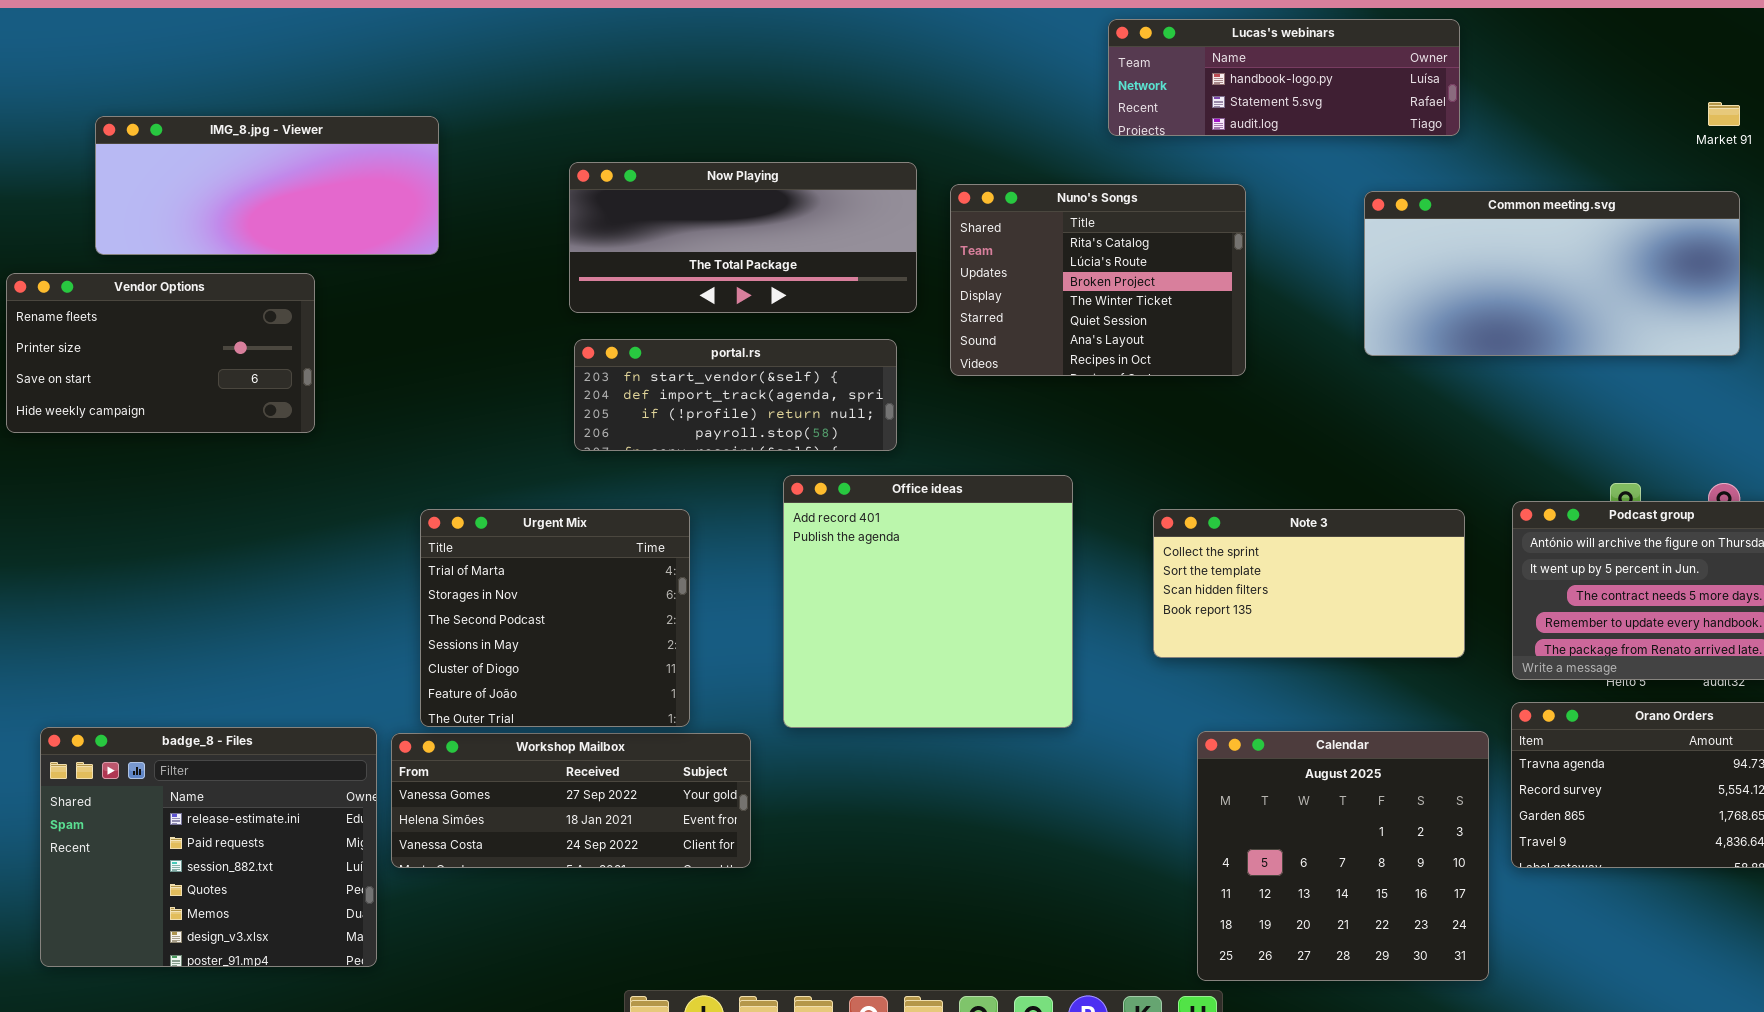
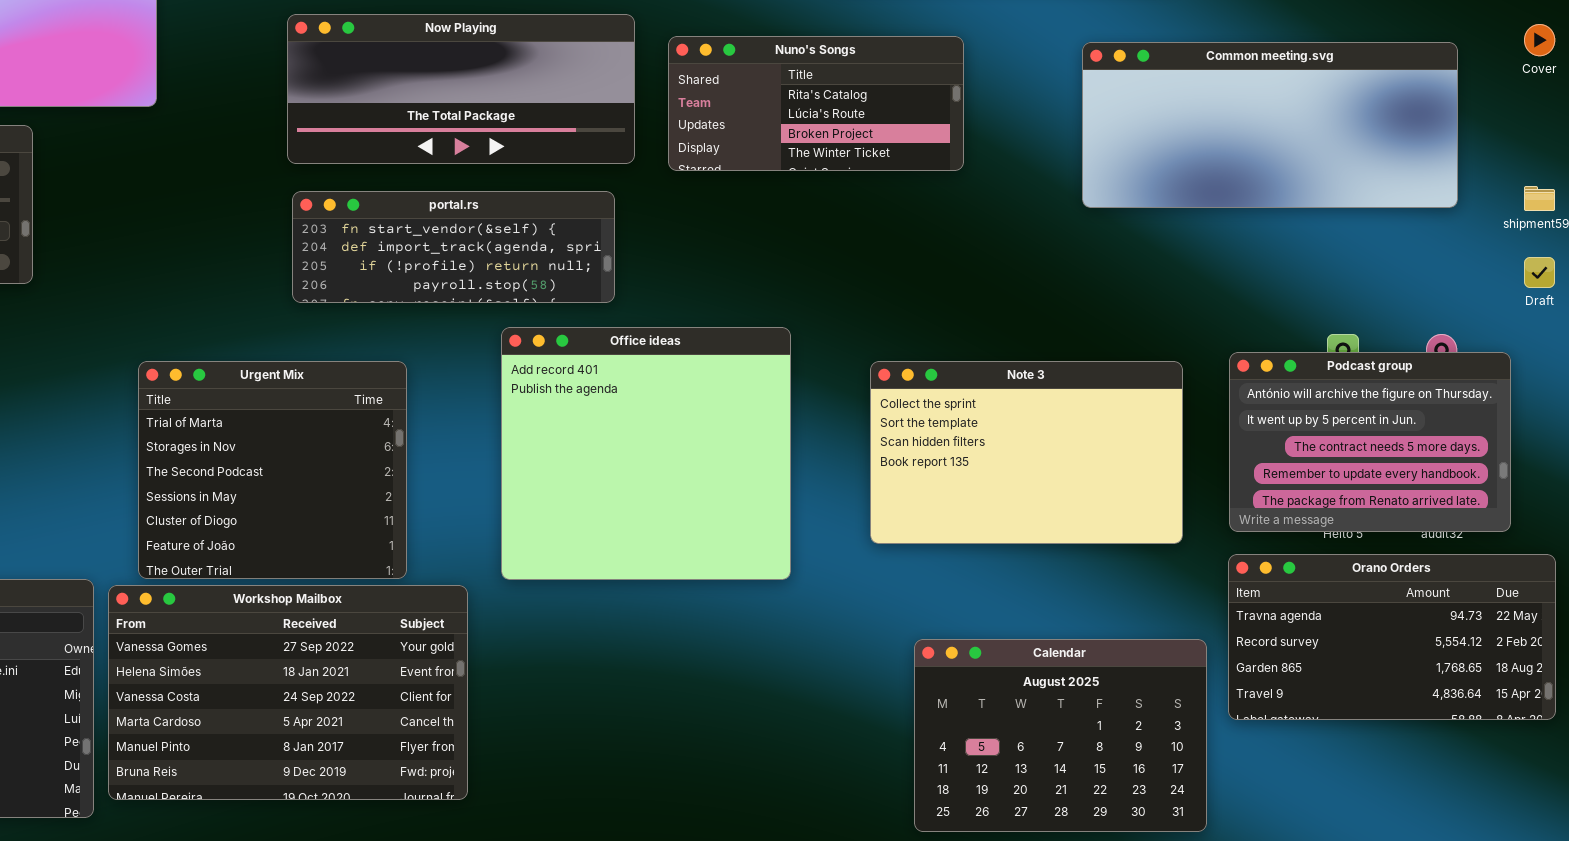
Nuno's Songs: [950,184,1246,376] -> [668,36,964,171], resized
Note 3: [1153,509,1465,658] -> [870,361,1183,544], resized
Calendar: [1197,731,1489,981] -> [914,639,1207,832], resized
Workshop Mailbox: [391,733,751,868] -> [108,585,468,800], resized

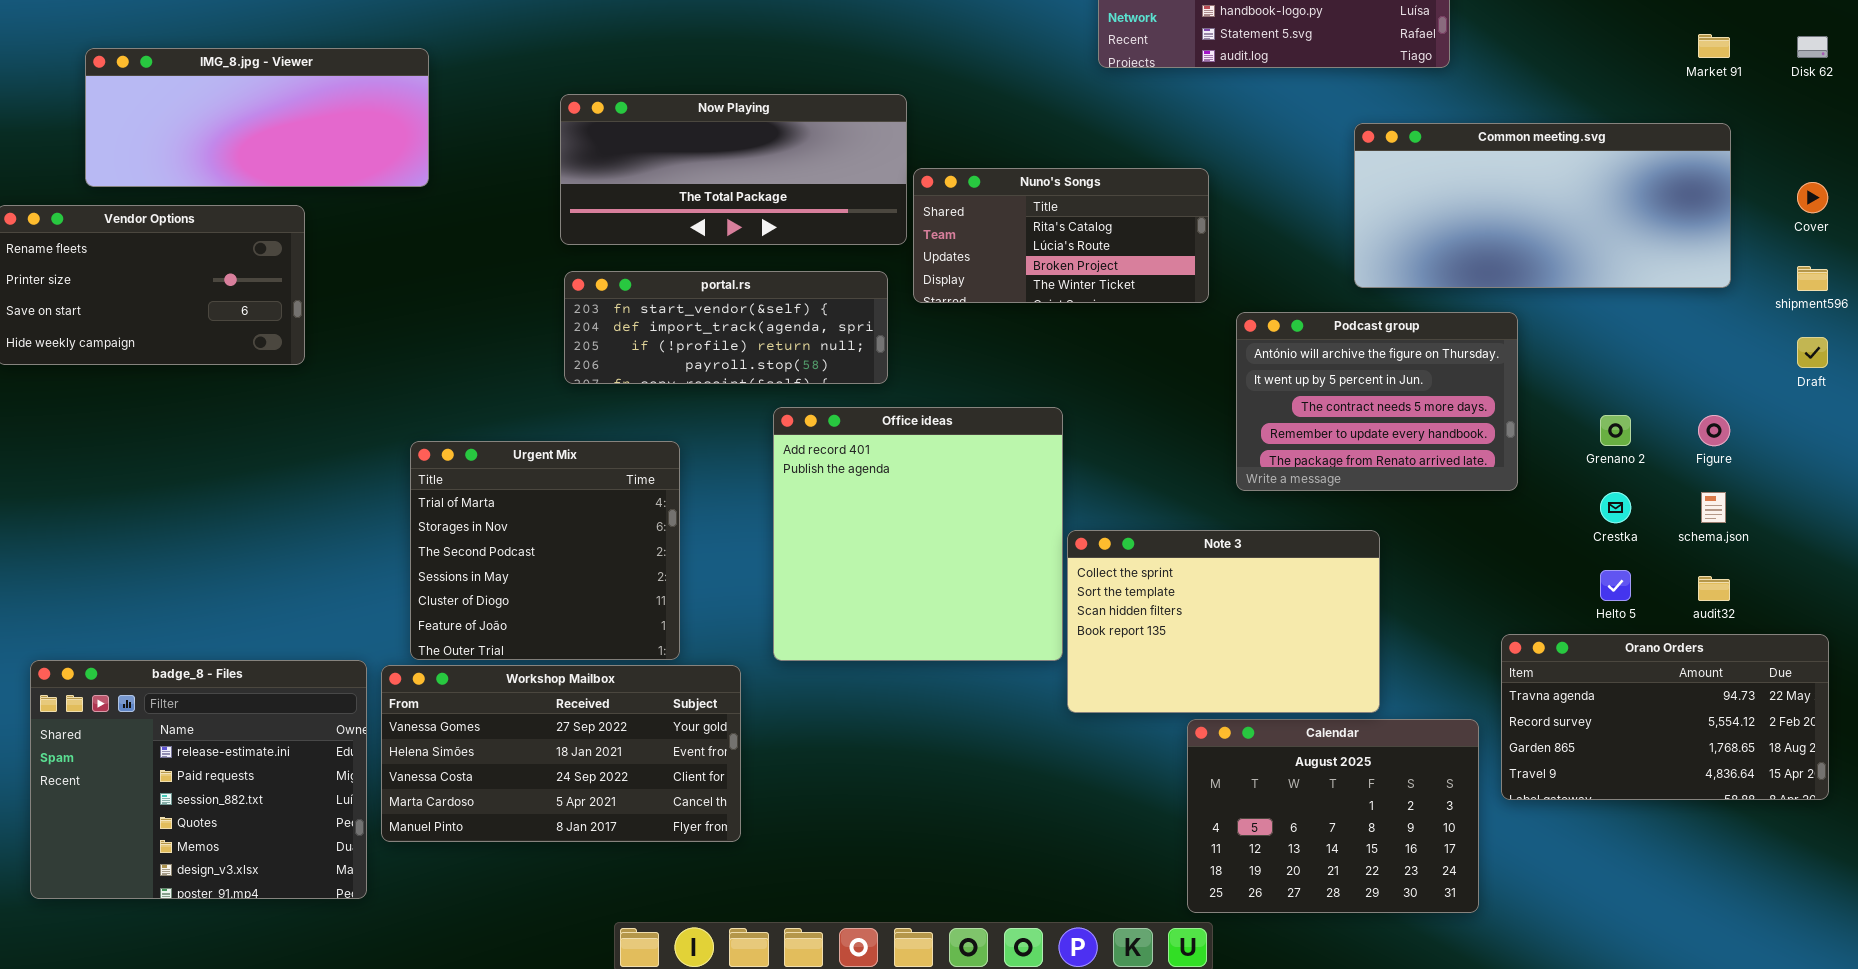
Cover: [1524,24,1555,56] -> [1797,182,1828,213], moved
Nuno's Songs: [668,36,964,171] -> [913,168,1209,303], moved
Podcast group: [1229,352,1511,532] -> [1236,312,1518,491], moved
Note 3: [870,361,1183,544] -> [1067,530,1380,713], moved
Workshop Mailbox: [108,585,468,800] -> [381,665,741,842], resized

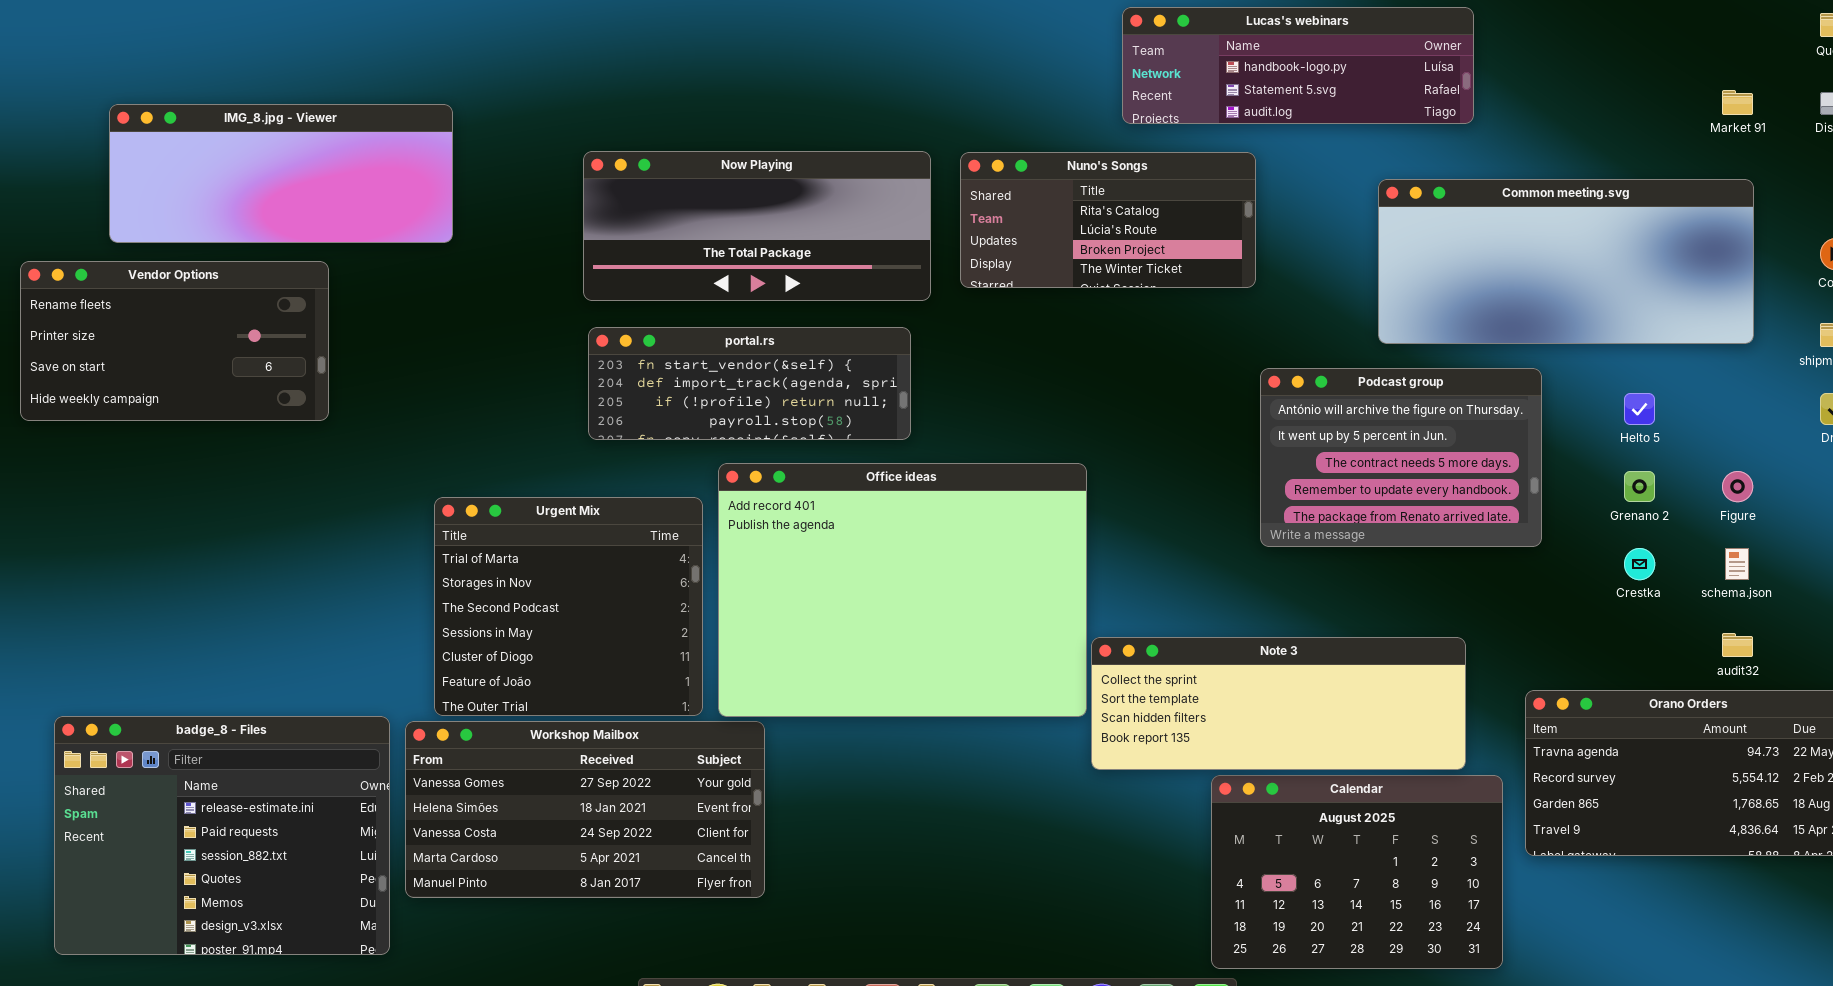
Nuno's Songs: [913,168,1209,303] -> [960,152,1256,288], moved
Office ideas: [773,407,1063,661] -> [718,463,1087,717], resized
Note 3: [1067,530,1380,713] -> [1091,637,1466,770], resized
Helto 5: [1600,570,1631,601] -> [1624,393,1655,425], moved

